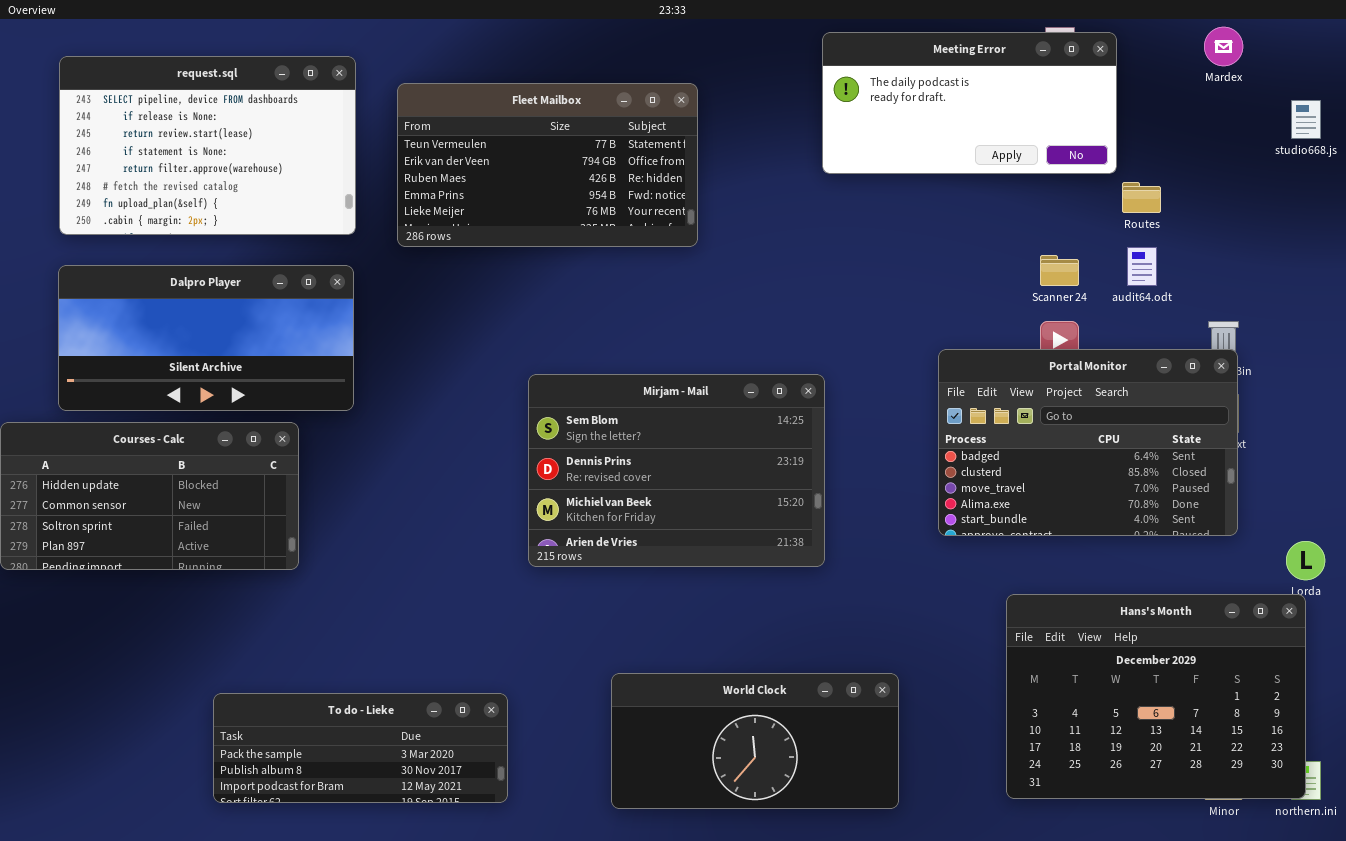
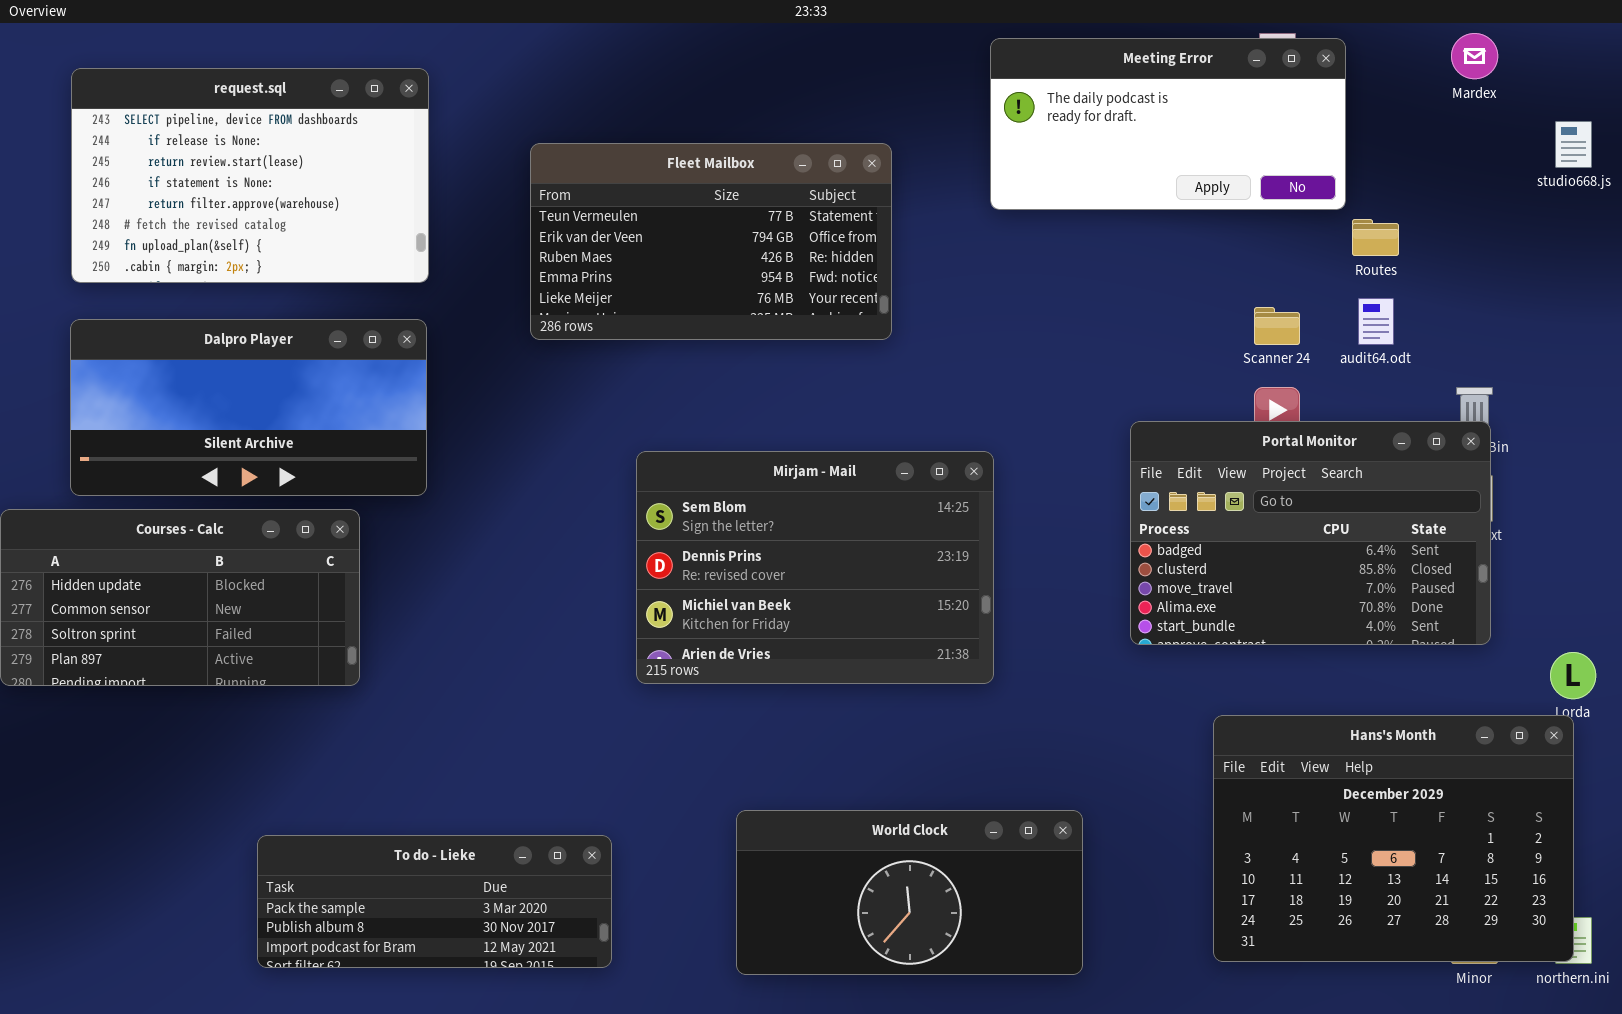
Fleet Mailbox: [397,83,698,247] -> [530,143,892,340], moved

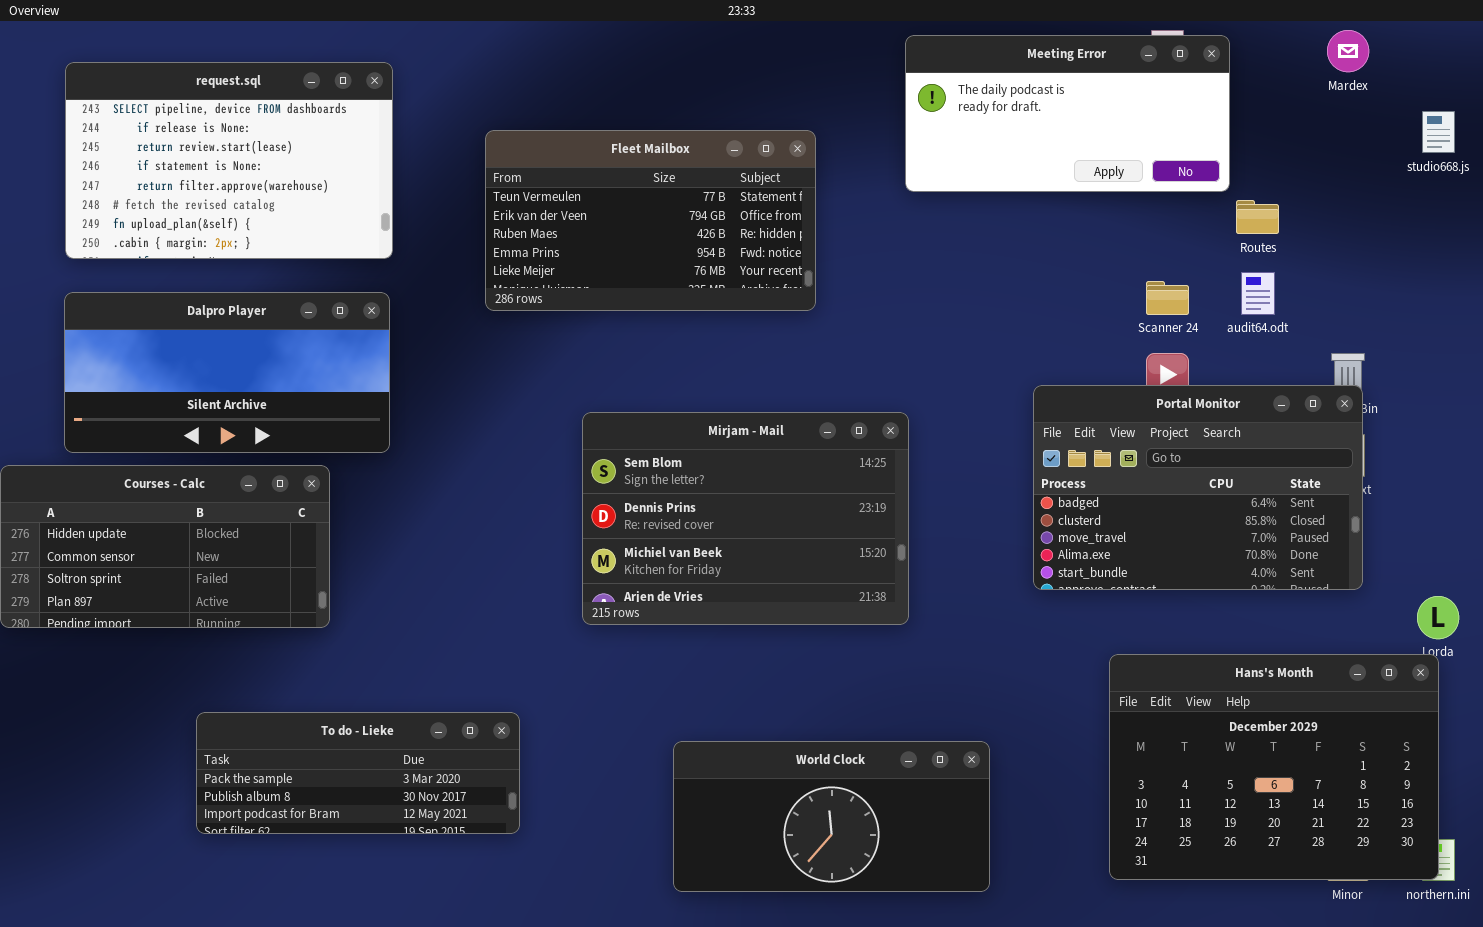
To do - Lieke: [257,835,612,968] -> [196,712,520,834], moved

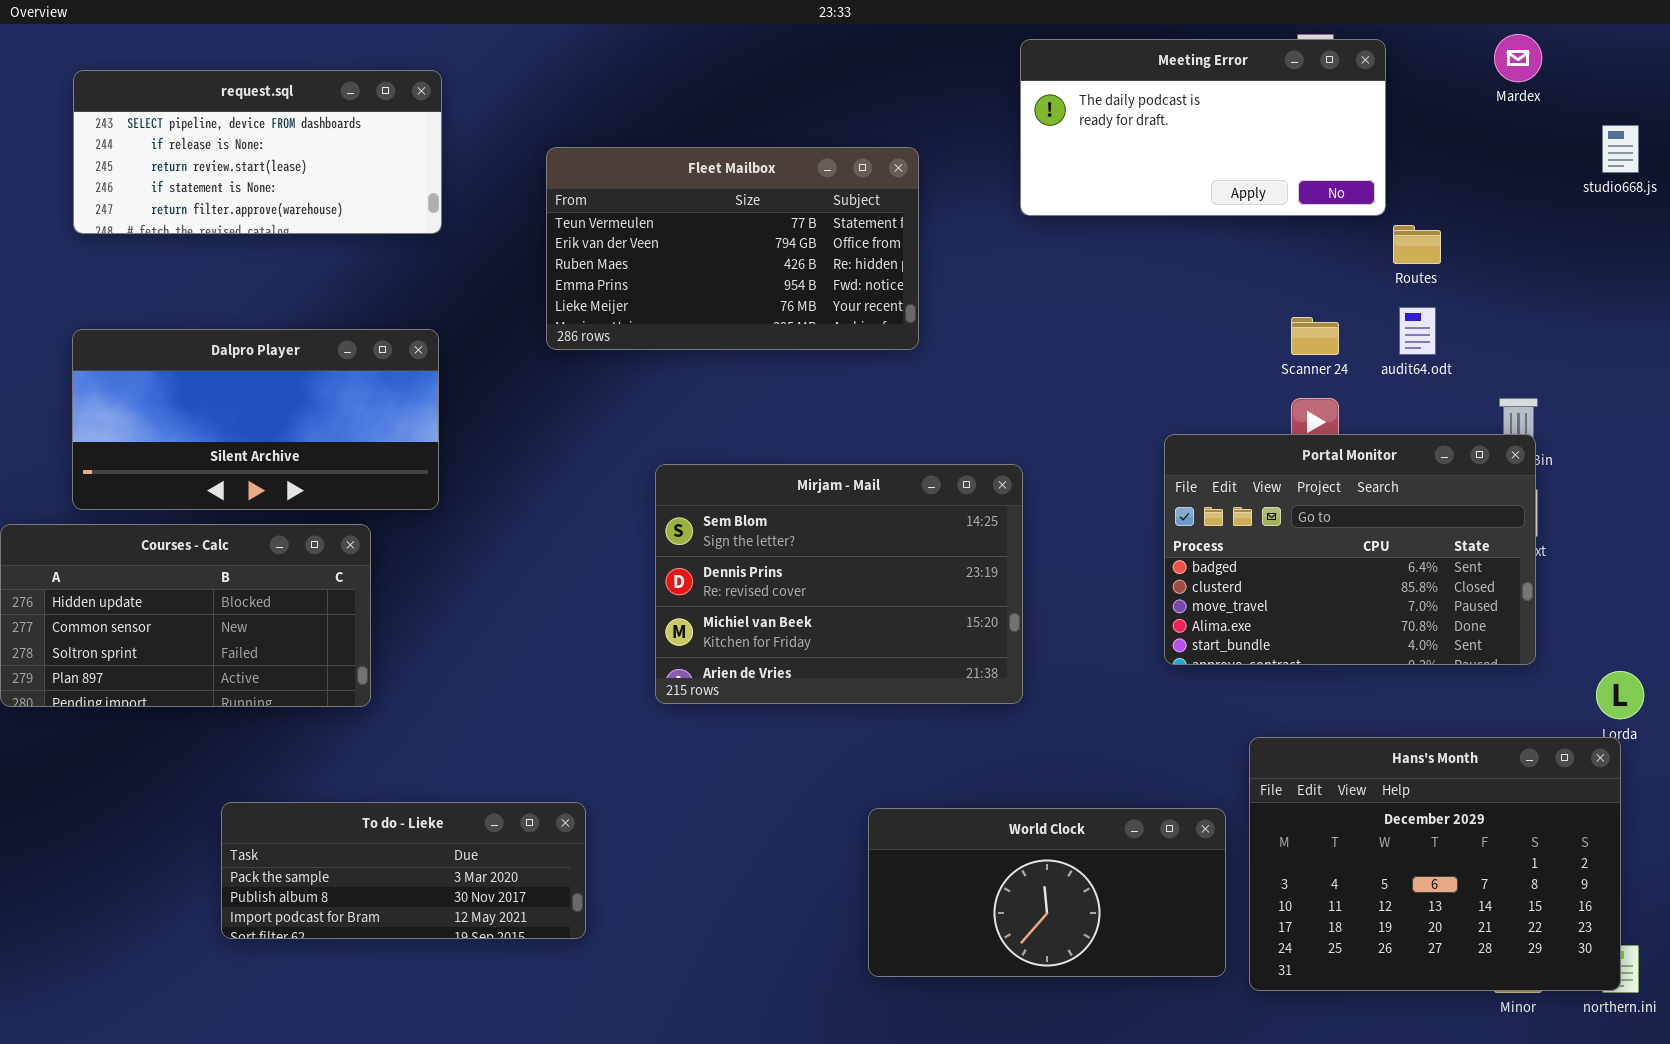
request.sql: [65,62,393,259] -> [73,70,442,234], resized
World Clock: [673,741,990,892] -> [868,808,1226,977], moved

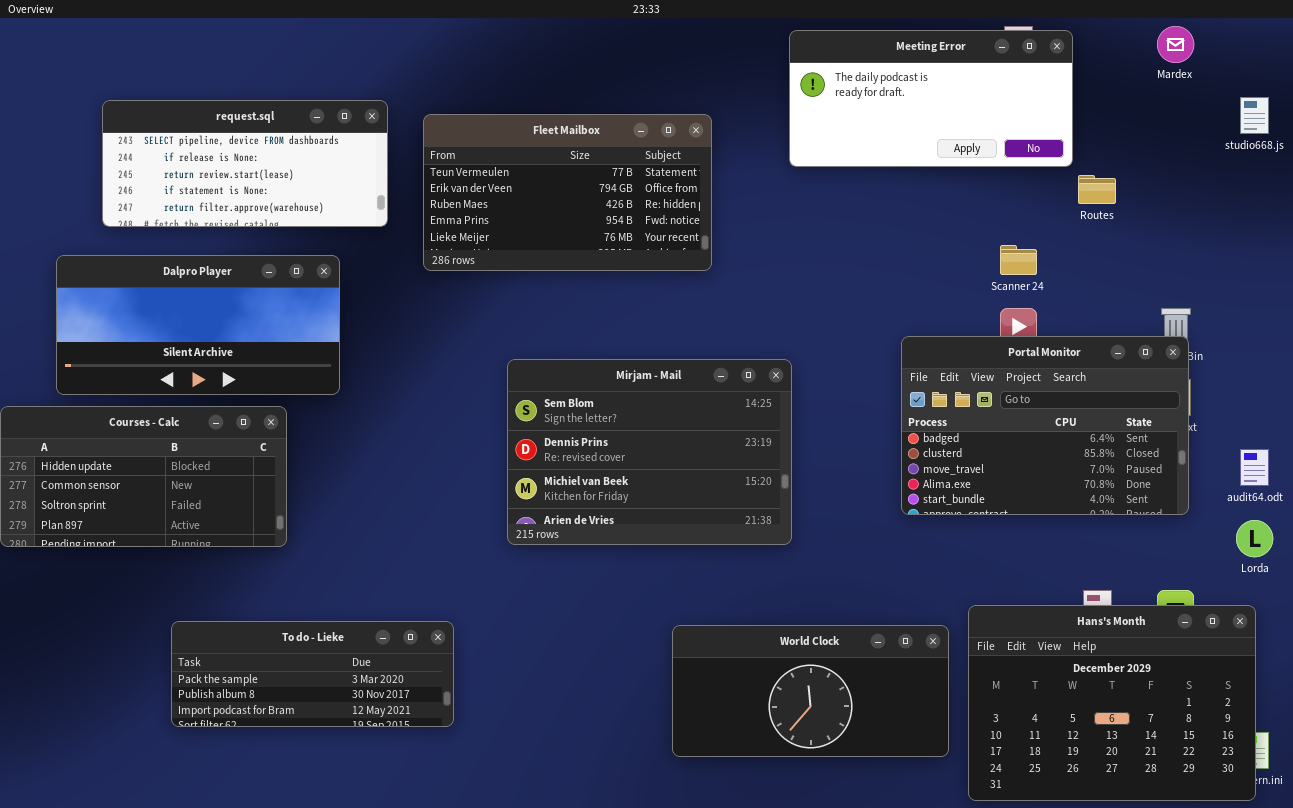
request.sql: [73,70,442,234] -> [102,100,388,227], moved
audit64.odt: [1399,307,1436,355] -> [1240,449,1269,486], moved
Hans's Month: [1249,737,1621,991] -> [968,605,1256,801], moved

